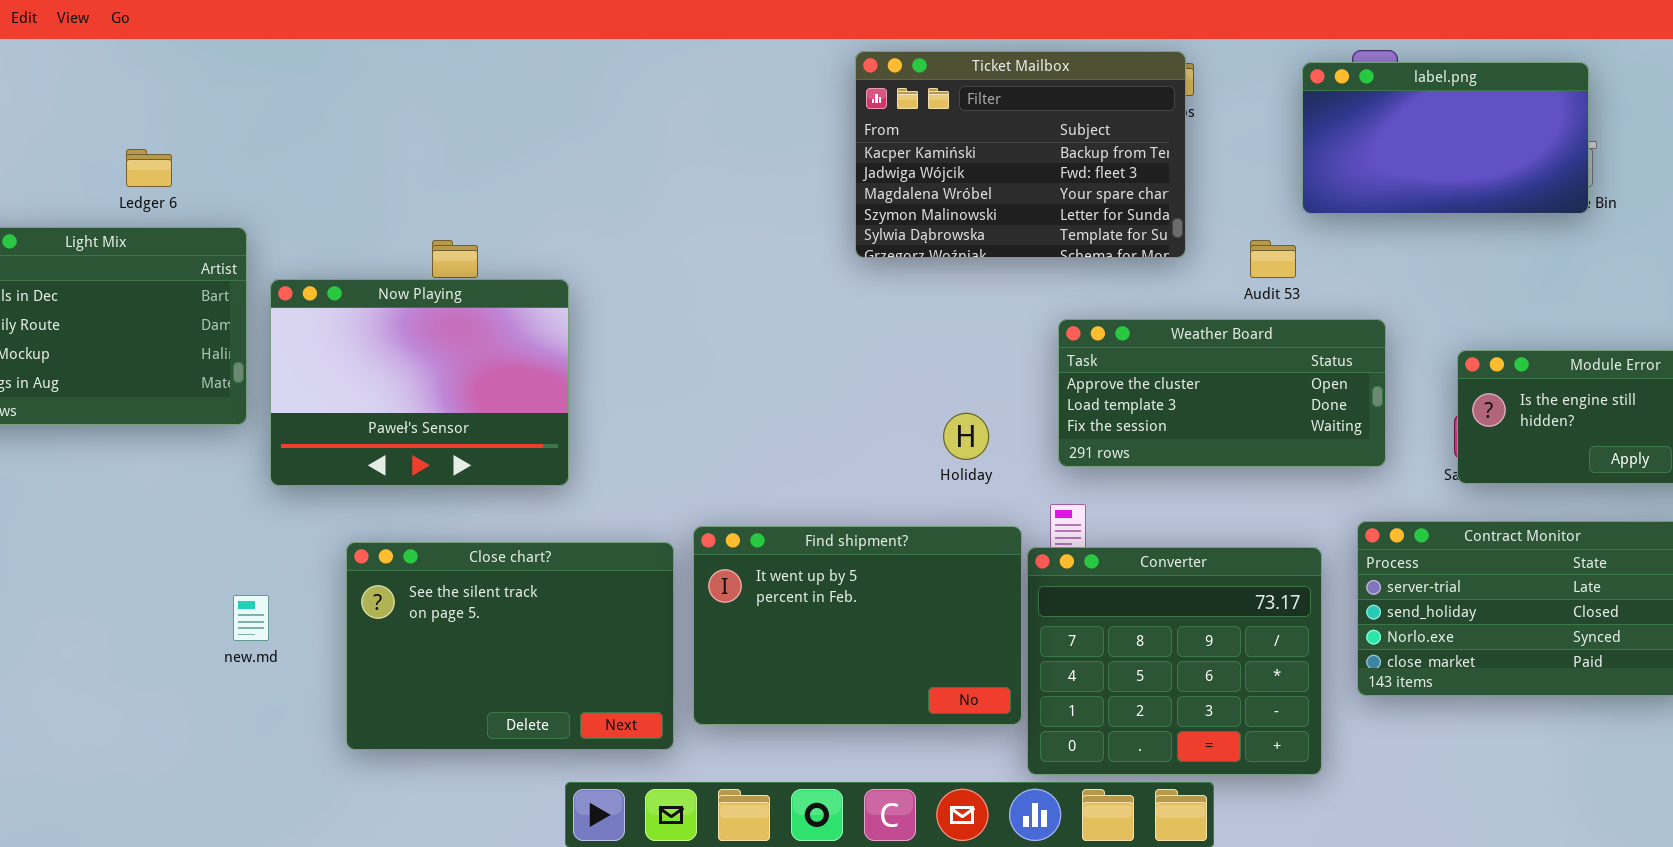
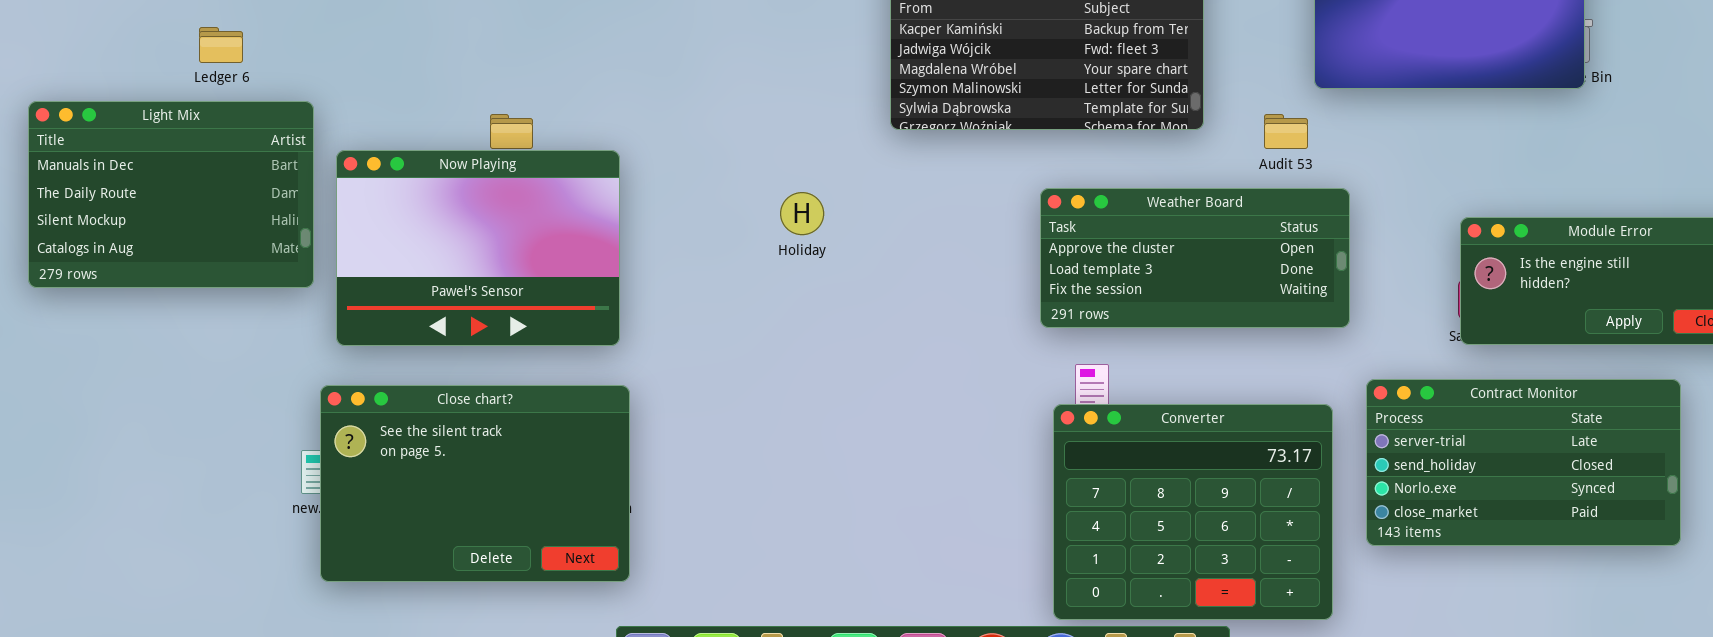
Weather Board: [1058,319,1386,467] -> [1040,188,1350,328], moved
Holiday: [943,413,989,460] -> [780,192,824,235], moved
Find shipment?: [693,526,1022,725] -> none, closed
Close chart?: [346,542,674,750] -> [320,385,630,582], moved

